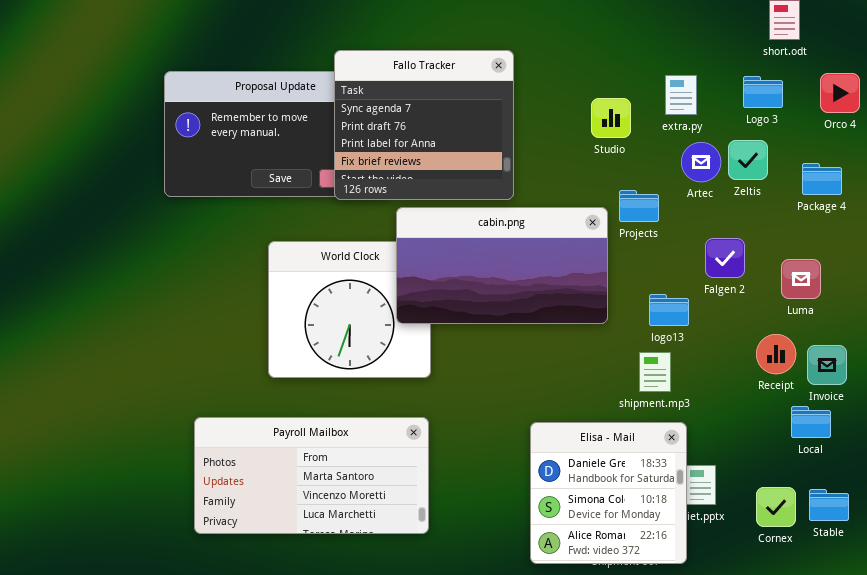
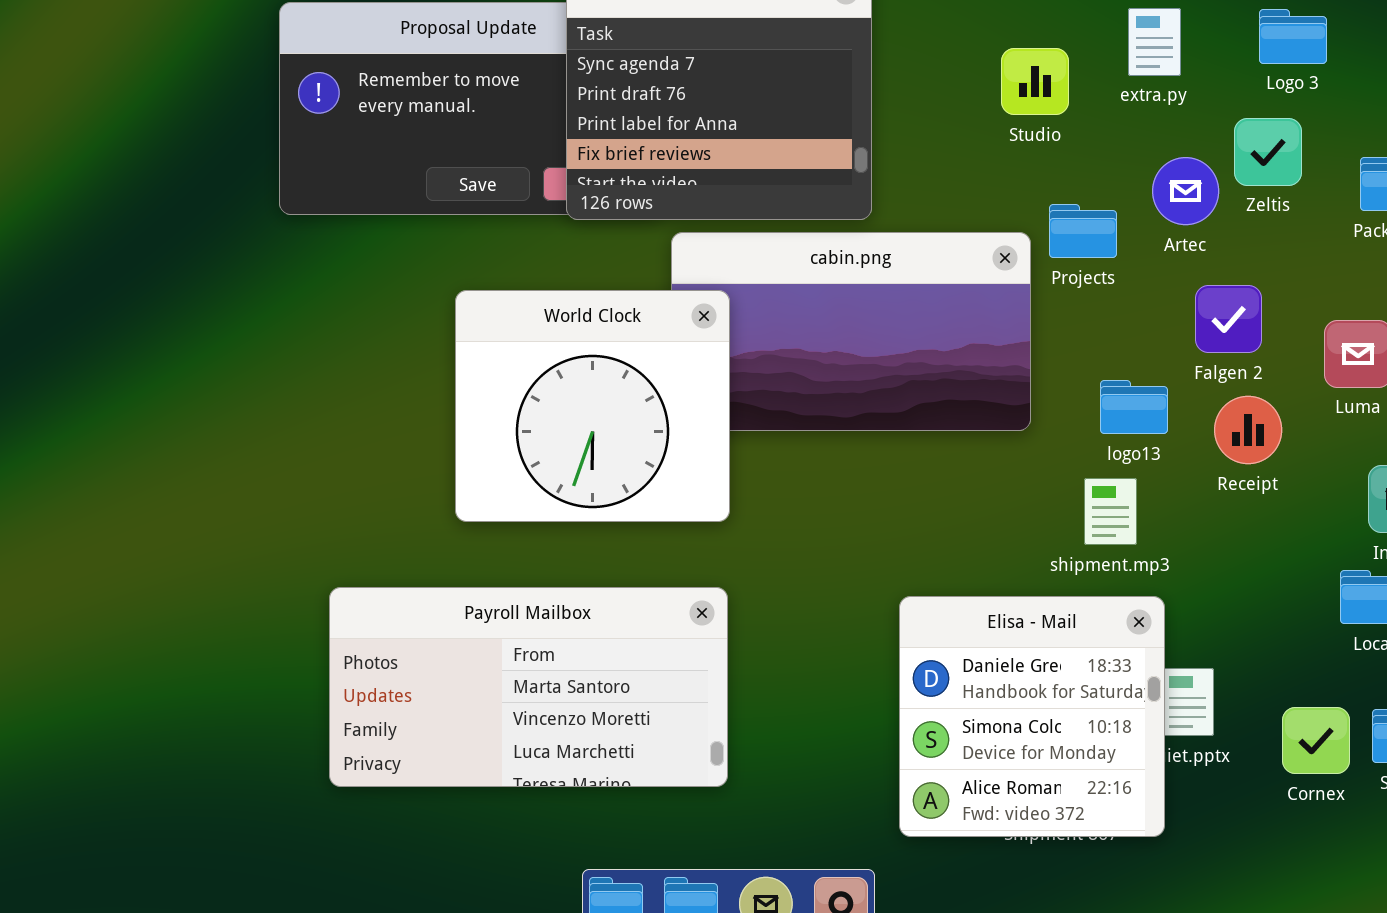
Artec: [681,142,721,182] -> [1152,157,1219,225], moved
World Clock: [268,241,431,378] -> [455,290,730,522], raised
Receipt: [756,334,796,374] -> [1214,396,1282,464], moved

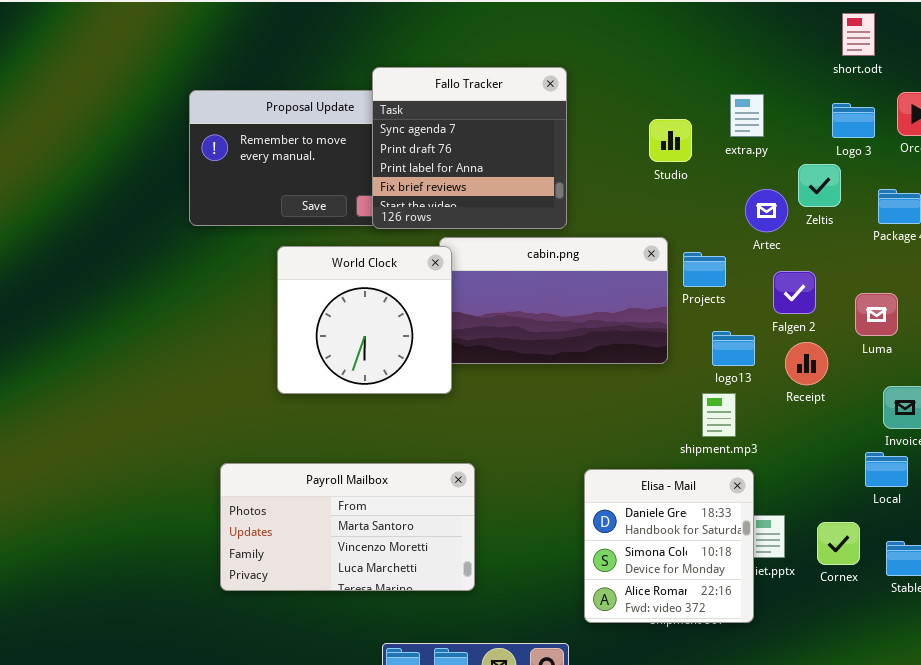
Logo 3: [1259,9,1327,64] -> [832,103,875,138], moved
Projects: [1049,204,1117,258] -> [683,252,726,287], moved
World Clock: [455,290,730,522] -> [277,246,452,394], moved
Cornex: [1282,707,1350,774] -> [817,522,860,565], moved

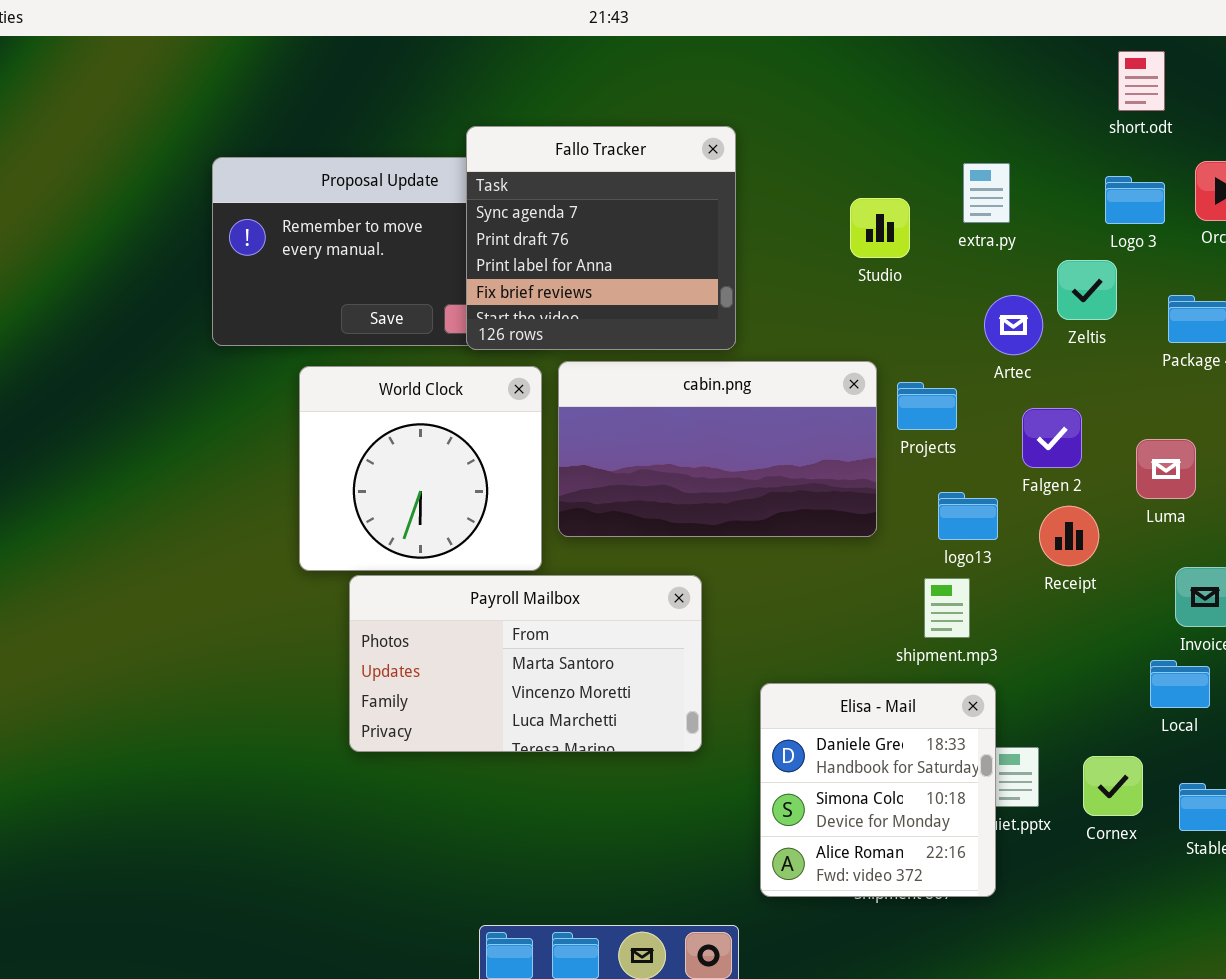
World Clock: [277,246,452,394] -> [299,366,542,571], moved
Payroll Mailbox: [220,463,475,591] -> [349,575,702,752], moved

